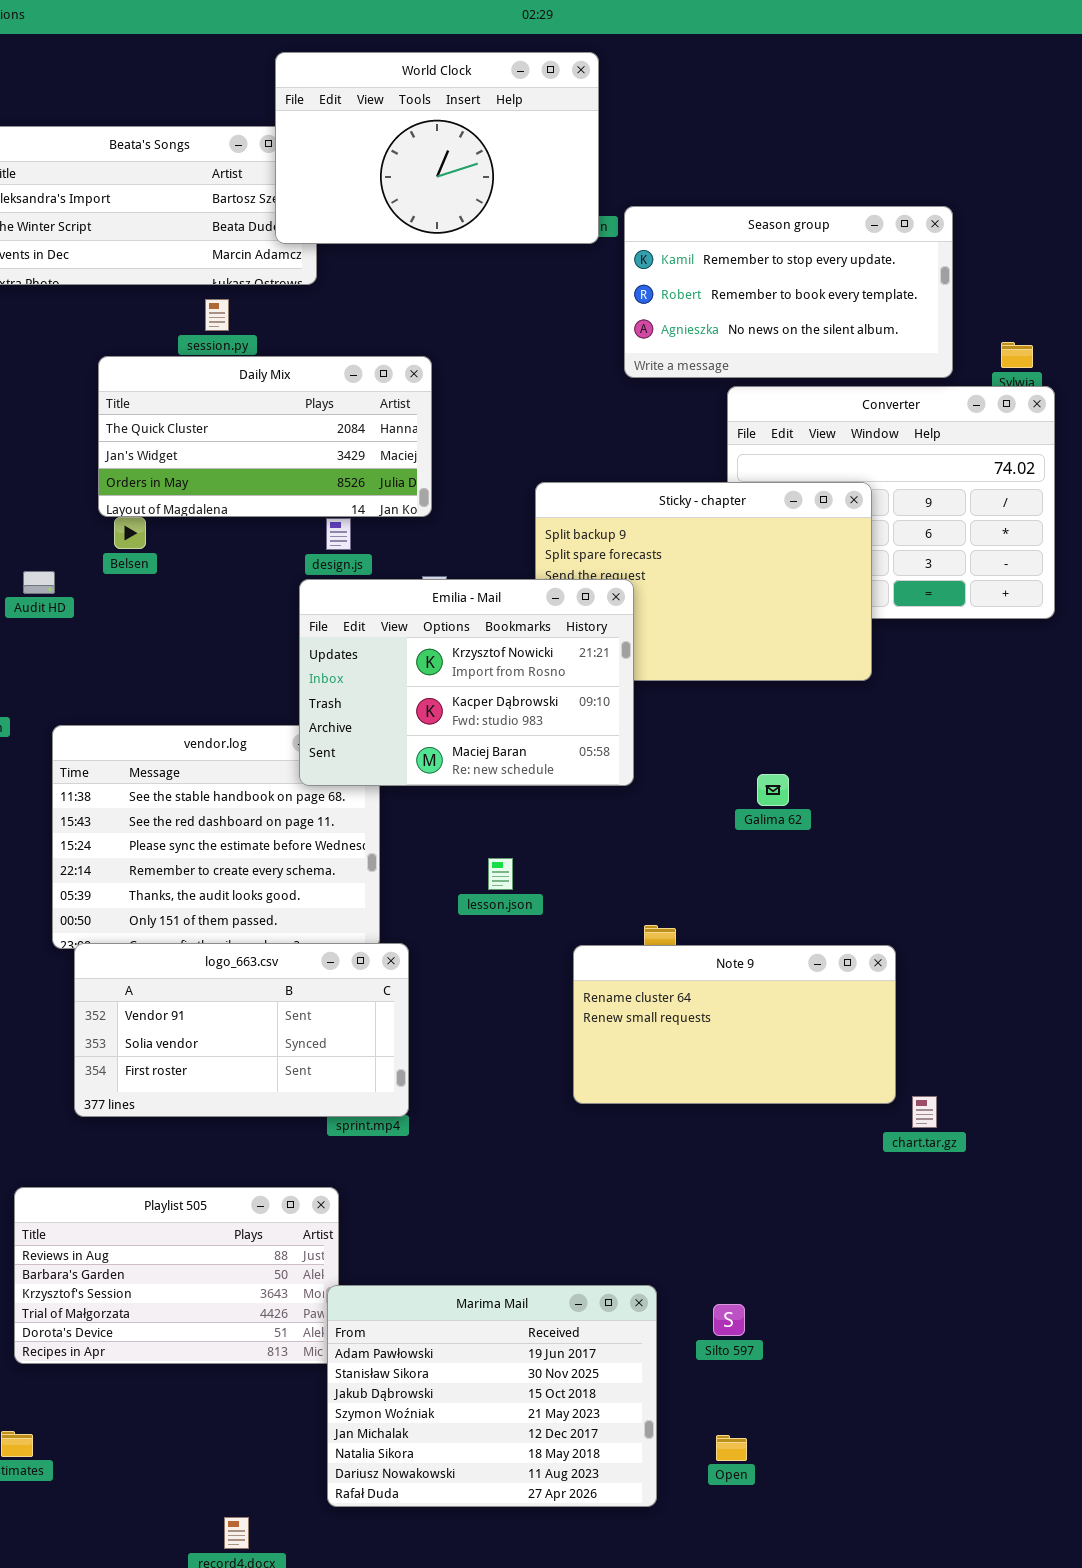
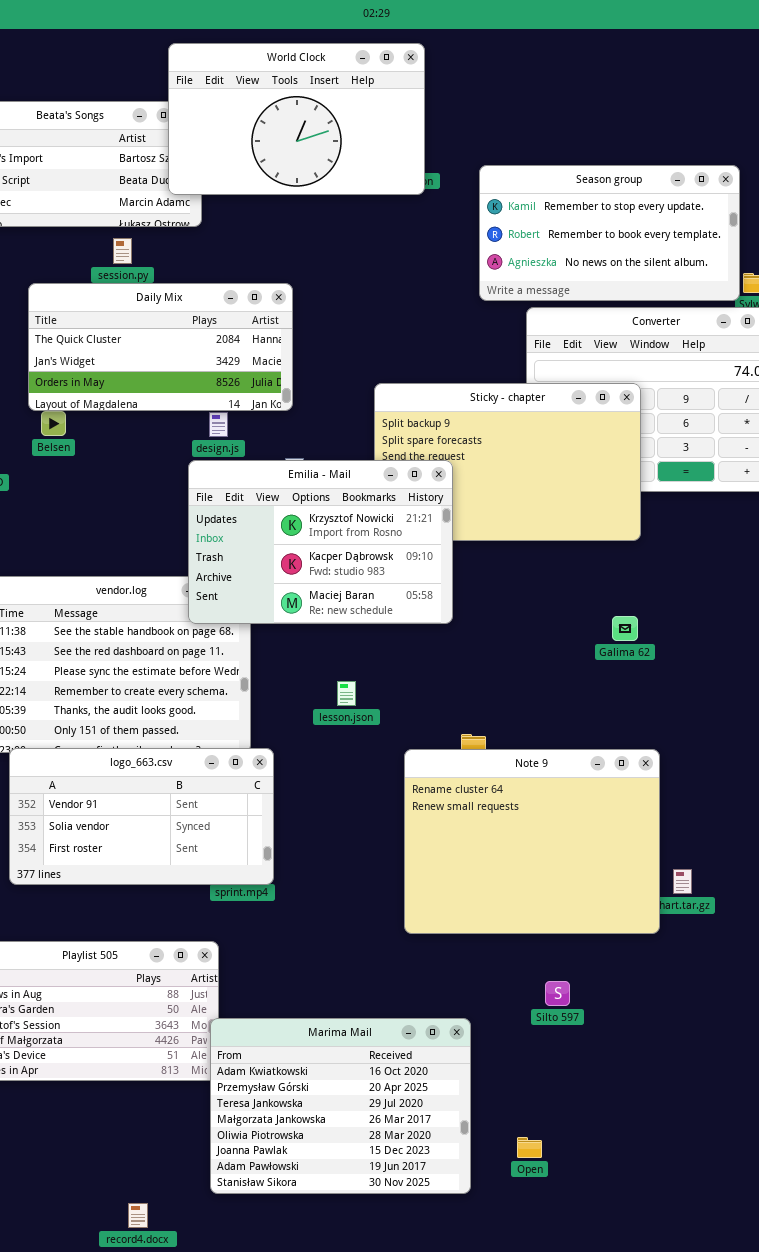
Season group: [624,206,953,378] -> [479,165,740,301], moved
Galima 62: [757,774,789,806] -> [612,616,638,641], moved
Note 9: [573,945,896,1104] -> [404,749,660,934], resized
Marima Mail: [327,1285,657,1507] -> [210,1018,471,1194], scrolled up 6 rows
Silto 597: [713,1304,745,1336] -> [545,981,570,1006], moved

